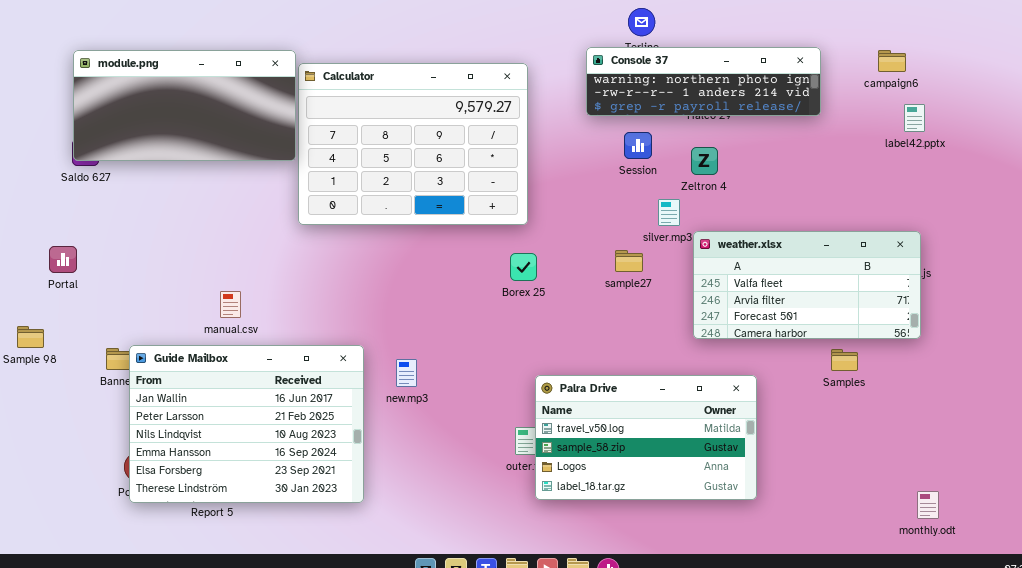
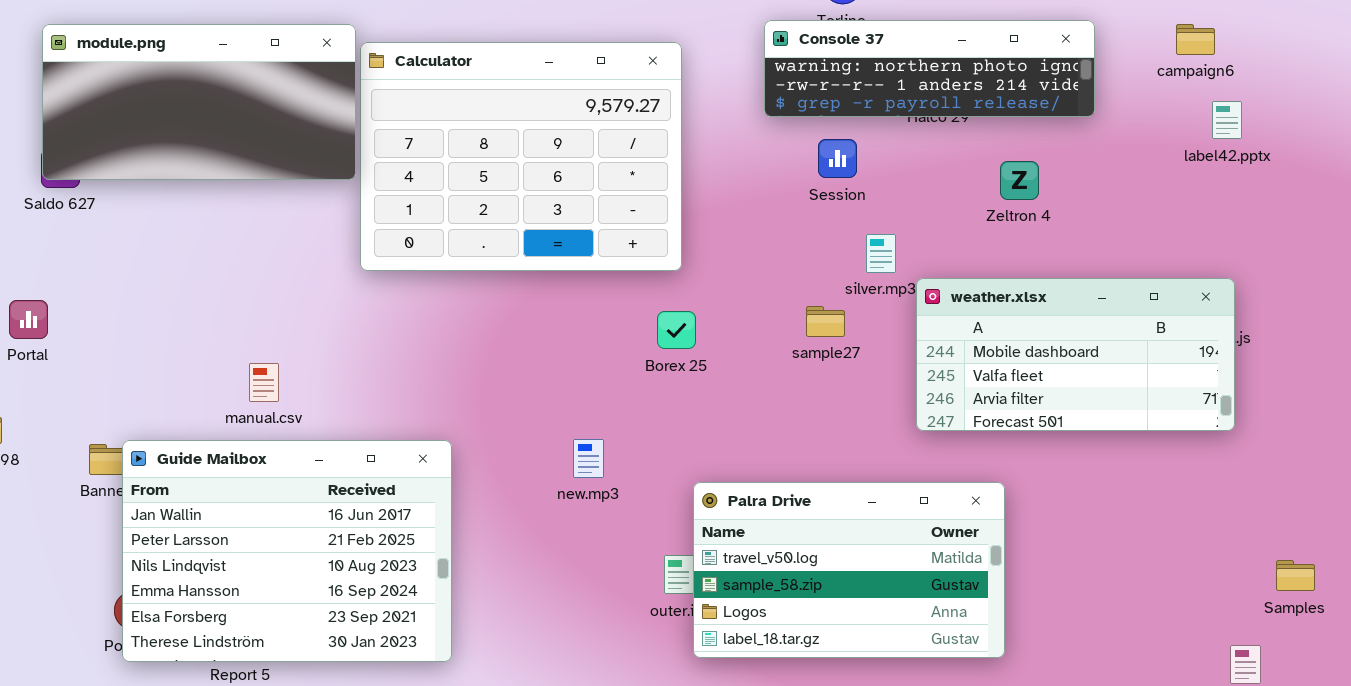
Zeltron 4: [691,147,718,175] -> [1000,161,1039,200], moved
weather.xlsx: [693,231,921,339] -> [916,278,1235,431], scrolled up 1 row
Samples: [831,349,858,371] -> [1276,560,1315,591], moved
new.mp3: [396,359,417,387] -> [573,439,604,478], moved

